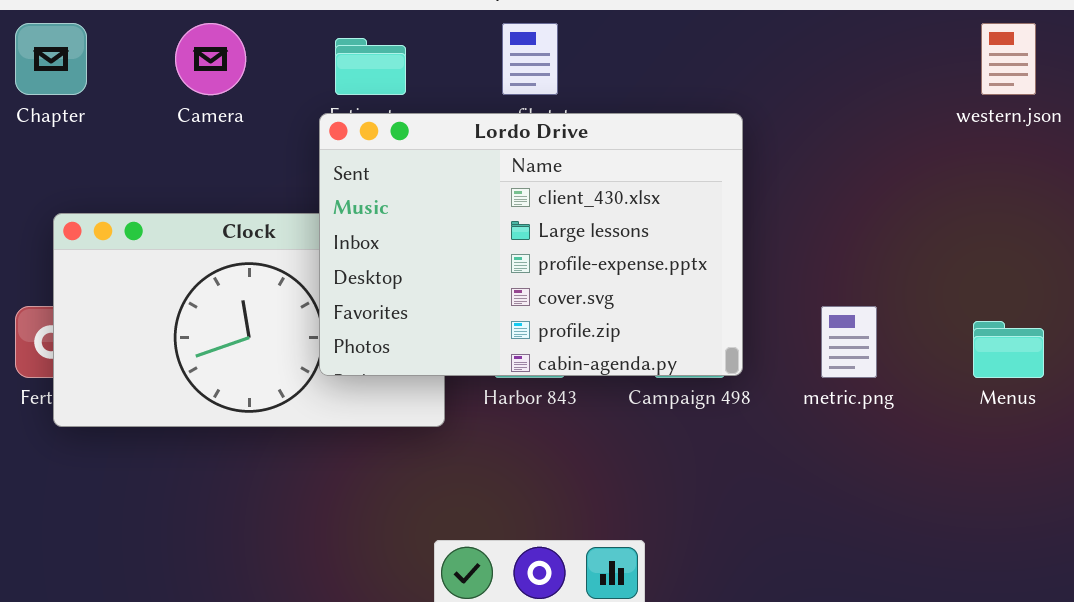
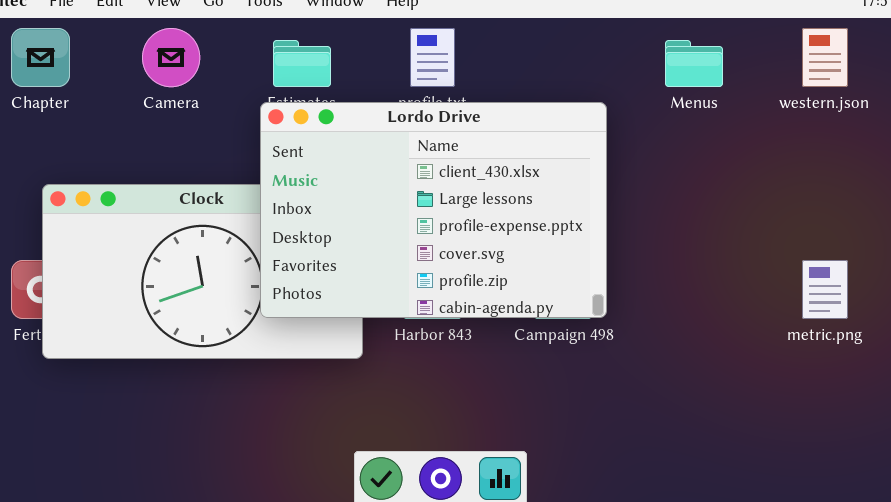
metric.png: [821,306,877,378] -> [802,260,848,319], moved
Menus: [973,321,1044,378] -> [665,40,723,87], moved

